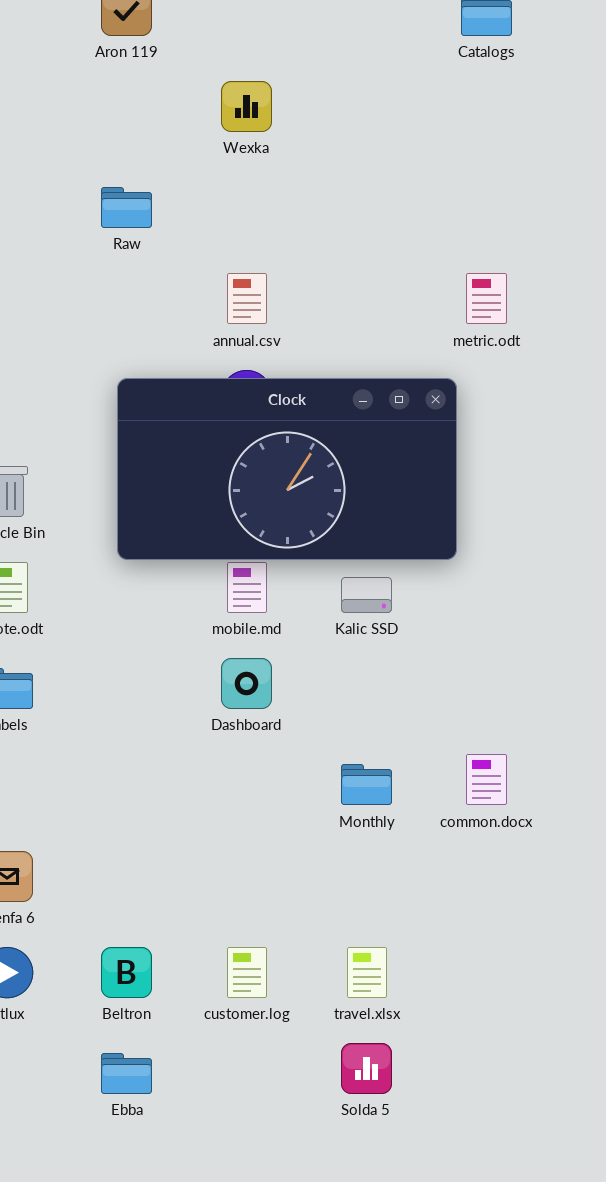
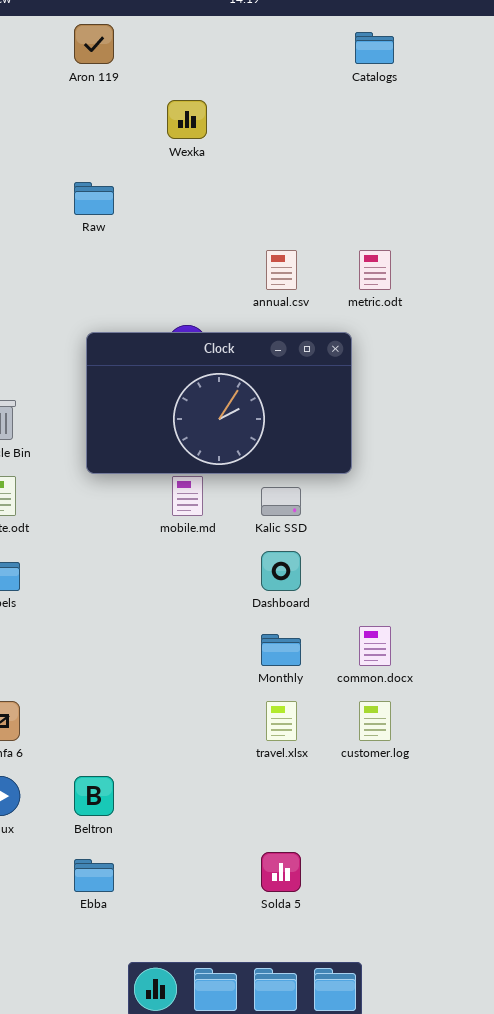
annual.csv: [227,273,267,324] -> [266,250,297,290], moved
Dashboard: [221,658,272,709] -> [261,551,301,591], moved
customer.log: [227,947,267,998] -> [359,701,391,741], moved
travel.xlsx: [347,947,387,998] -> [266,701,297,741], moved

